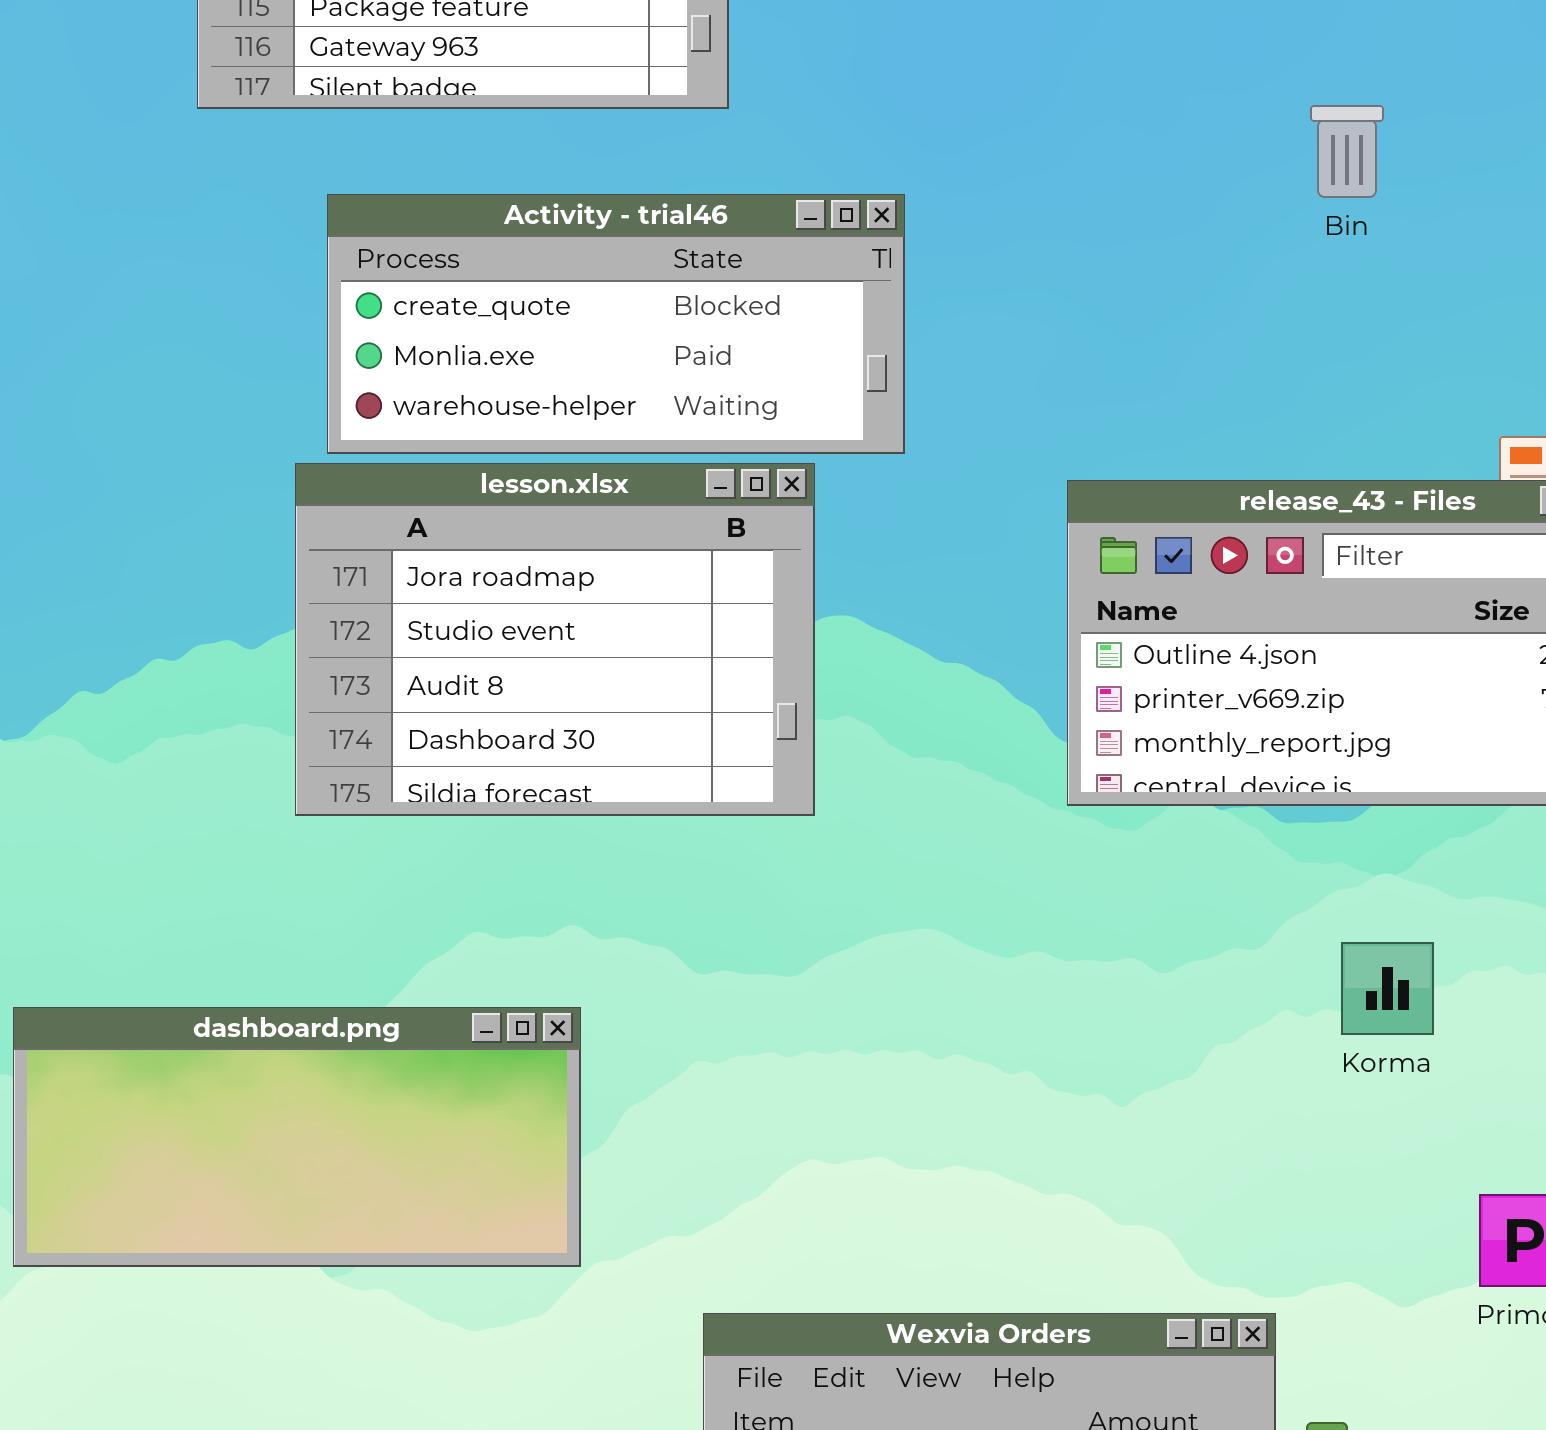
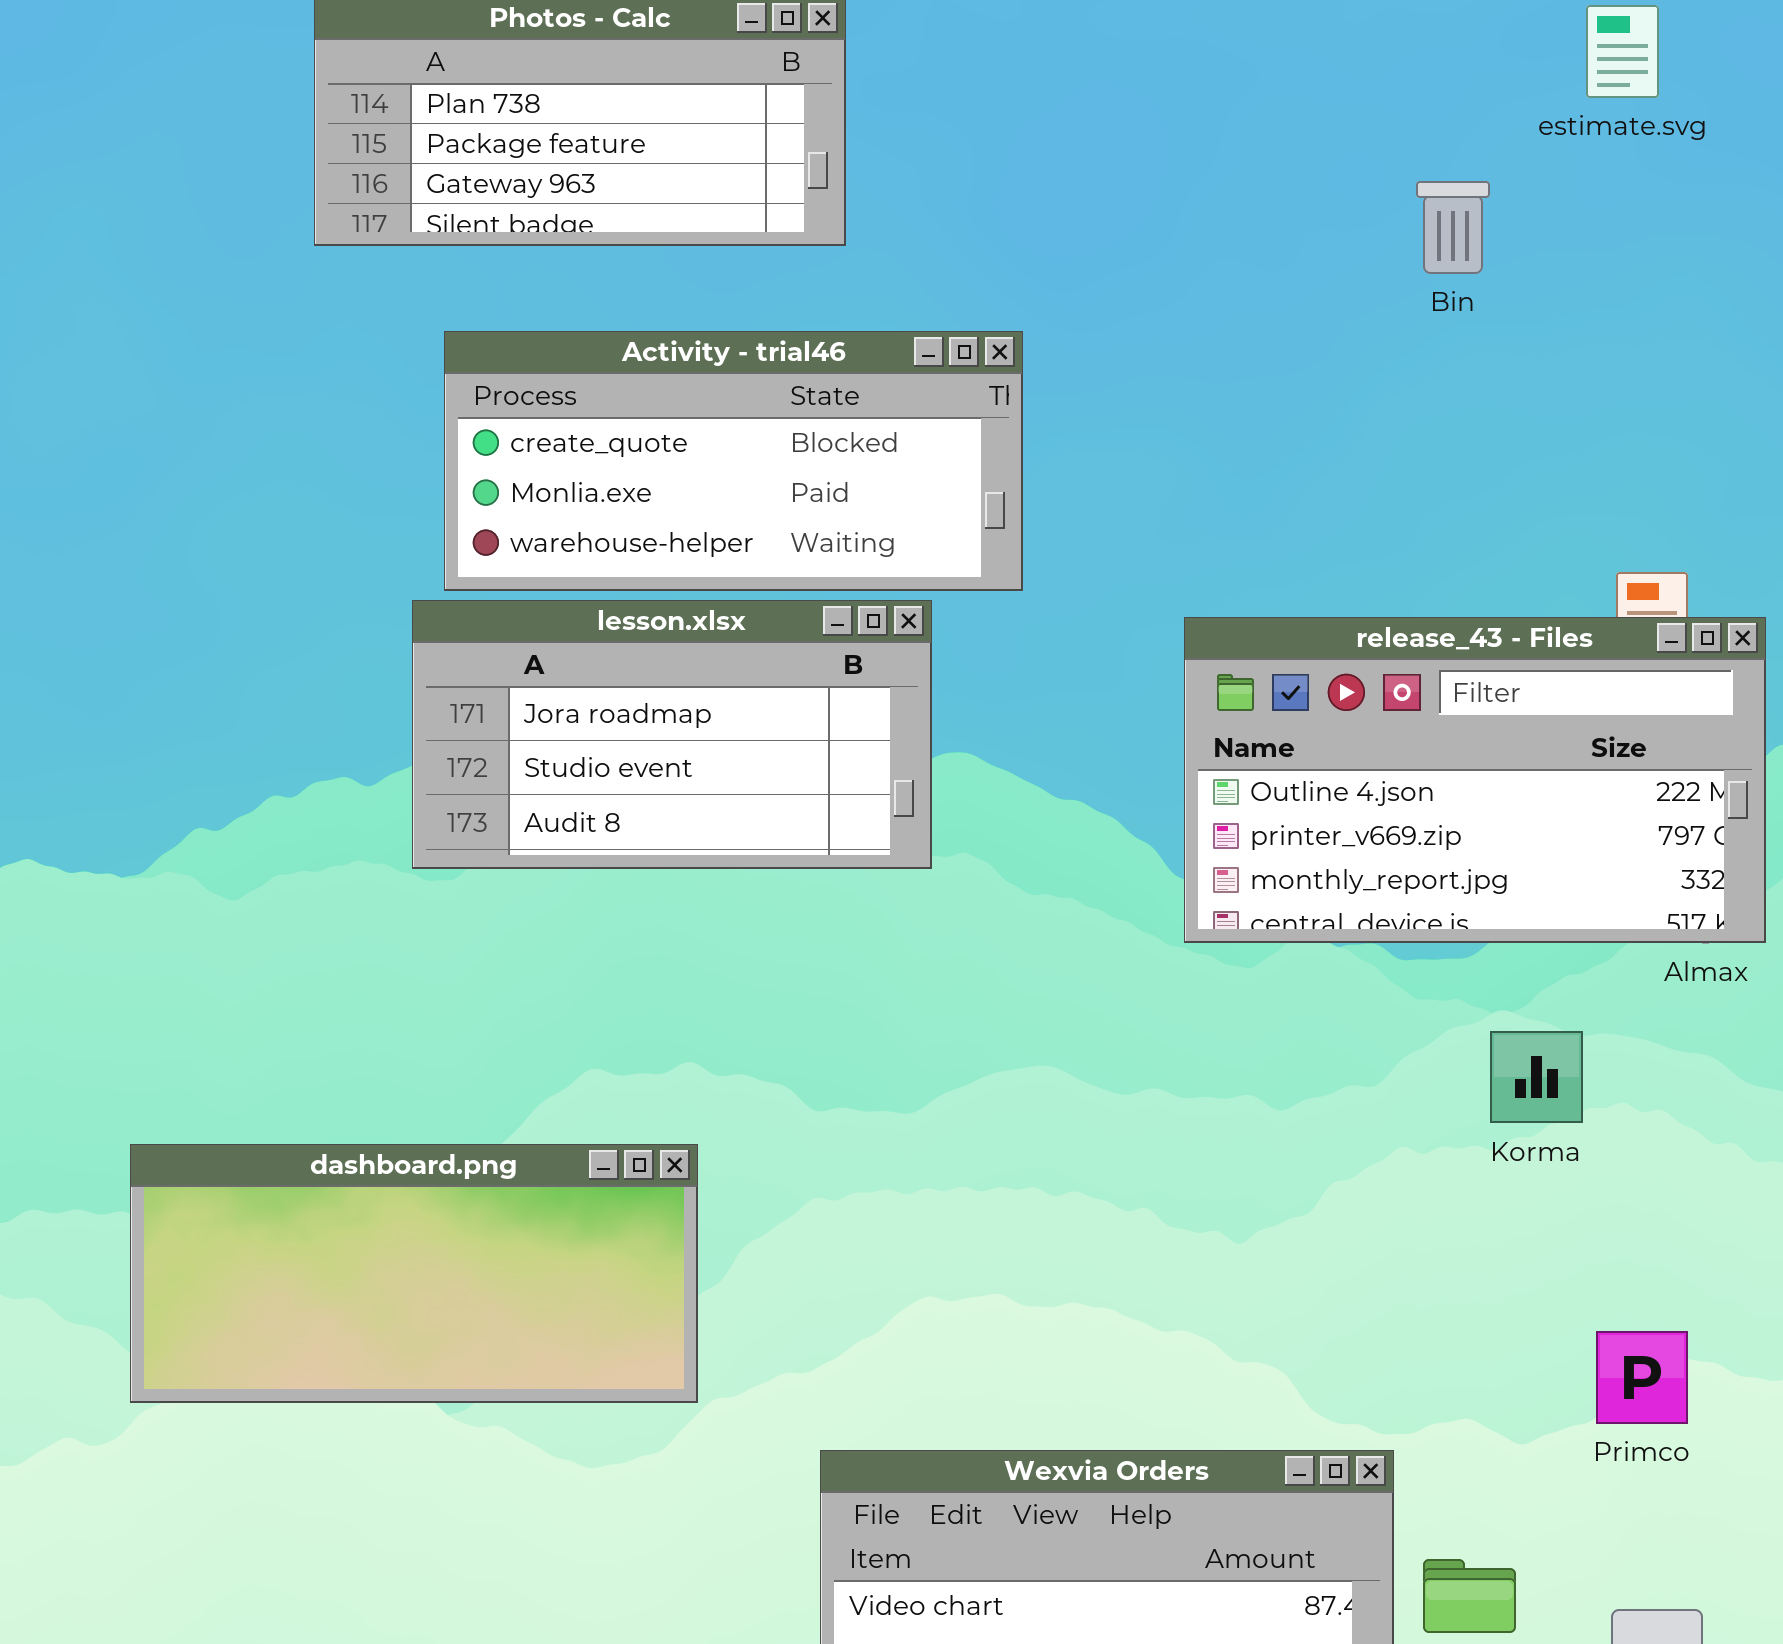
Bin: [1310,105,1384,198] -> [1416,181,1490,274], moved
lesson.xlsx: [295,463,815,816] -> [412,600,932,869], resized
Korma: [1341,942,1434,1035] -> [1490,1031,1583,1123], moved

